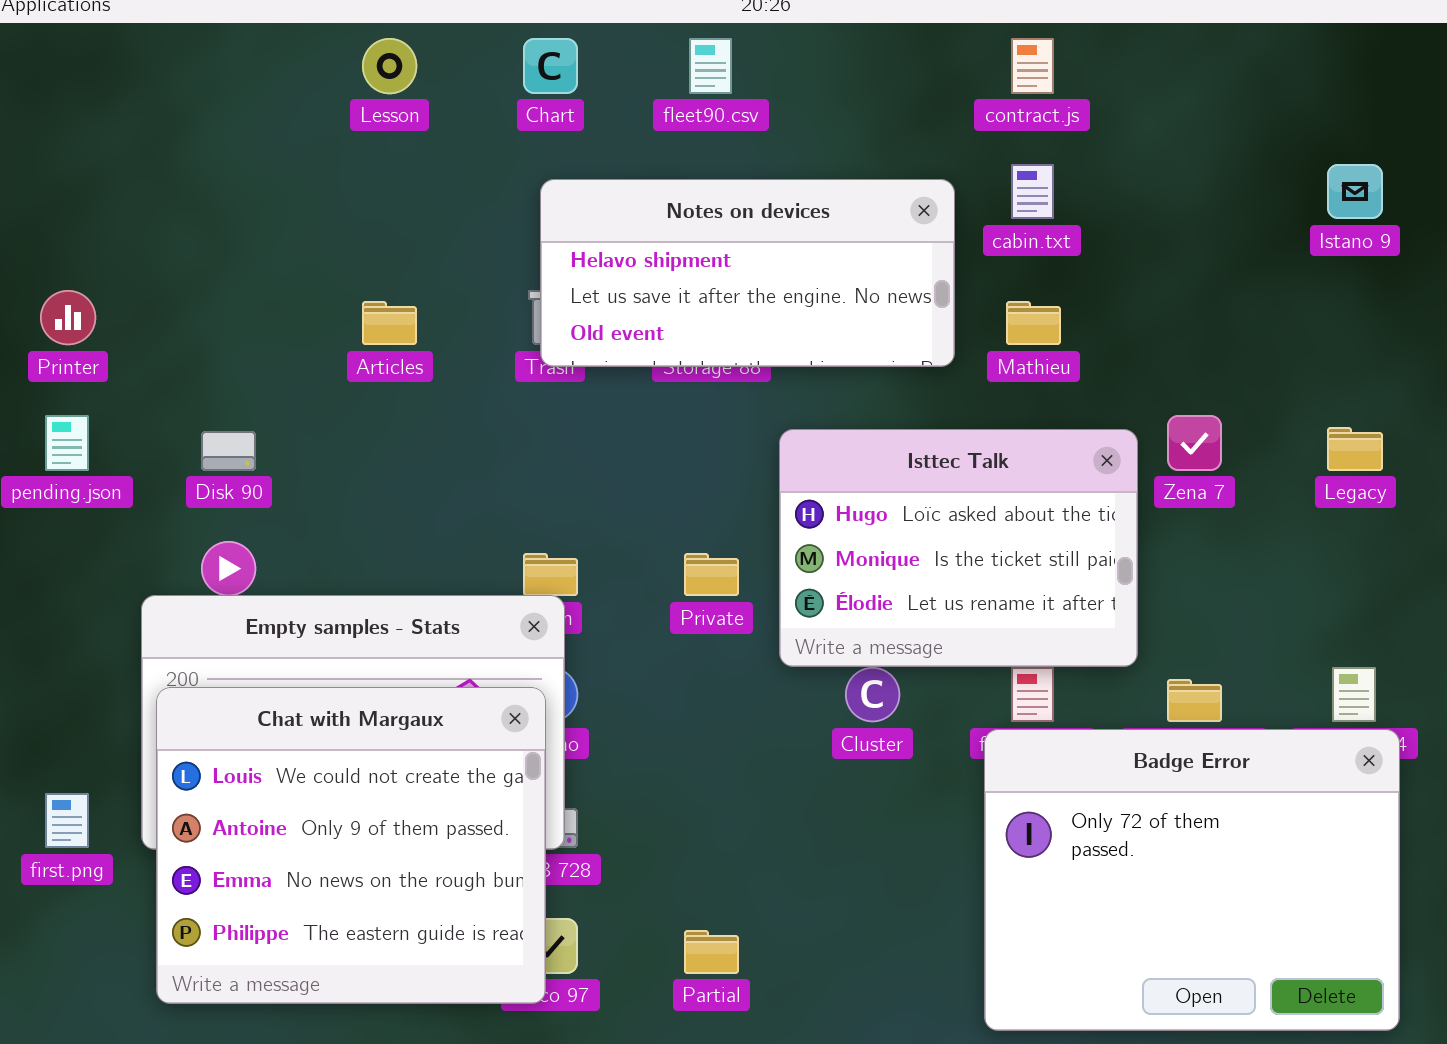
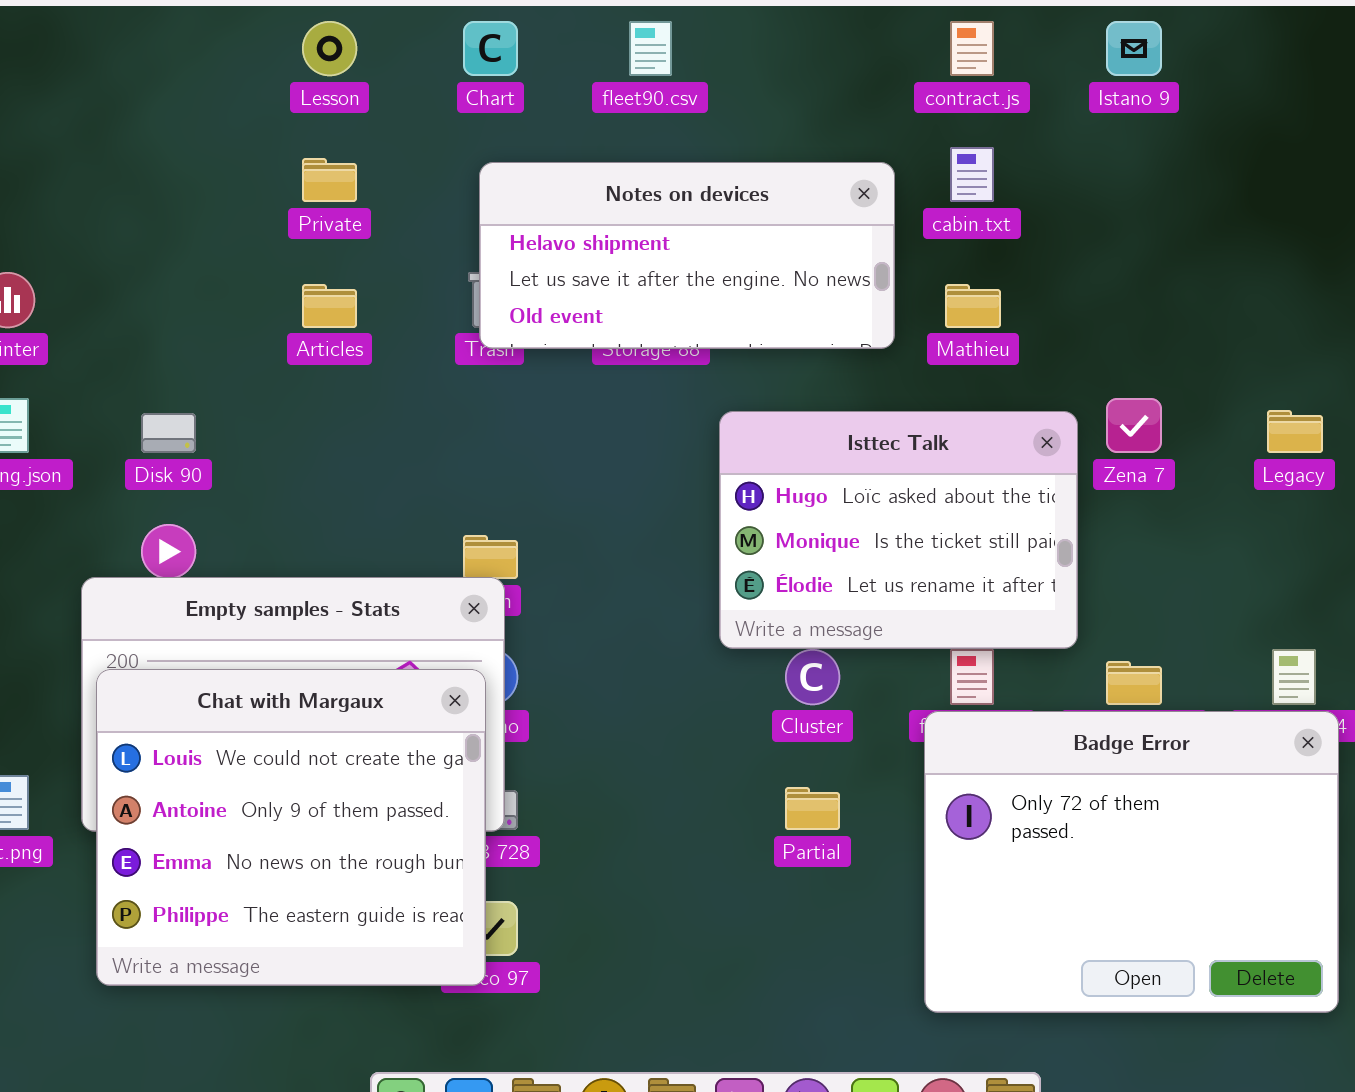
Istano 9: [1327,164,1383,219] -> [1106,21,1162,76], moved
Private: [684,553,739,596] -> [302,158,357,202], moved
Partial: [684,930,739,974] -> [785,787,840,830], moved

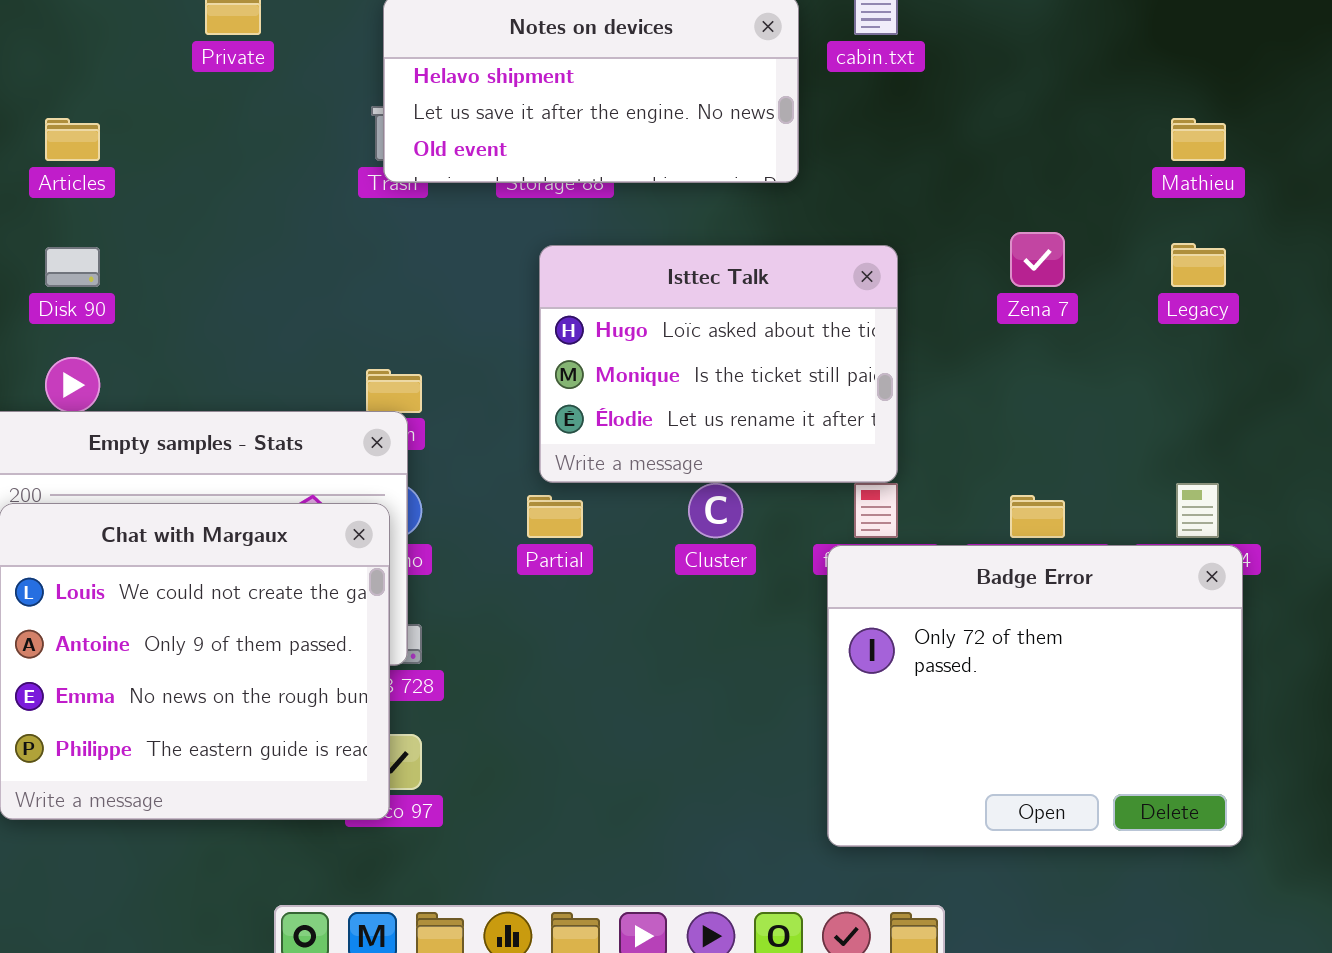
Articles: [302,284,357,328] -> [45,118,100,161], moved
Mathieu: [945,284,1001,328] -> [1171,118,1226,161], moved
Isttec Talk: [719,411,1078,649] -> [539,245,898,483], moved
Partial: [785,787,840,830] -> [527,495,583,538], moved

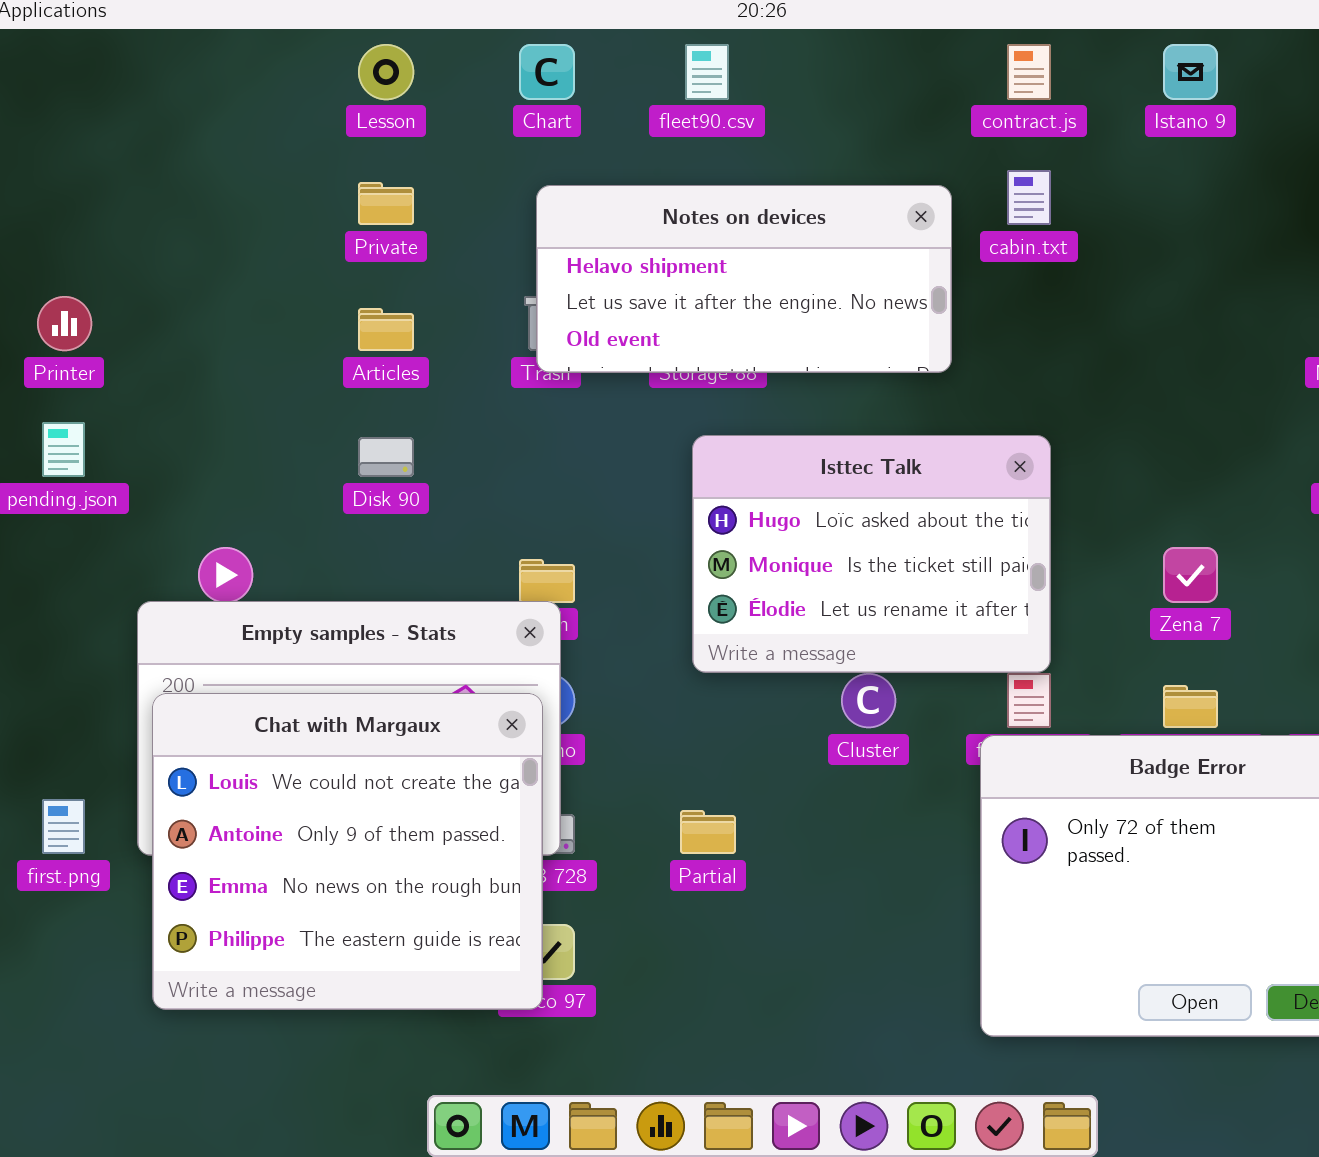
Articles: [45,118,100,161] -> [358,308,414,351], moved
Zena 7: [1010,232,1065,287] -> [1163,547,1218,603], moved
Disk 90: [45,247,100,287] -> [358,437,414,477], moved
Partial: [527,495,583,538] -> [680,810,736,854], moved

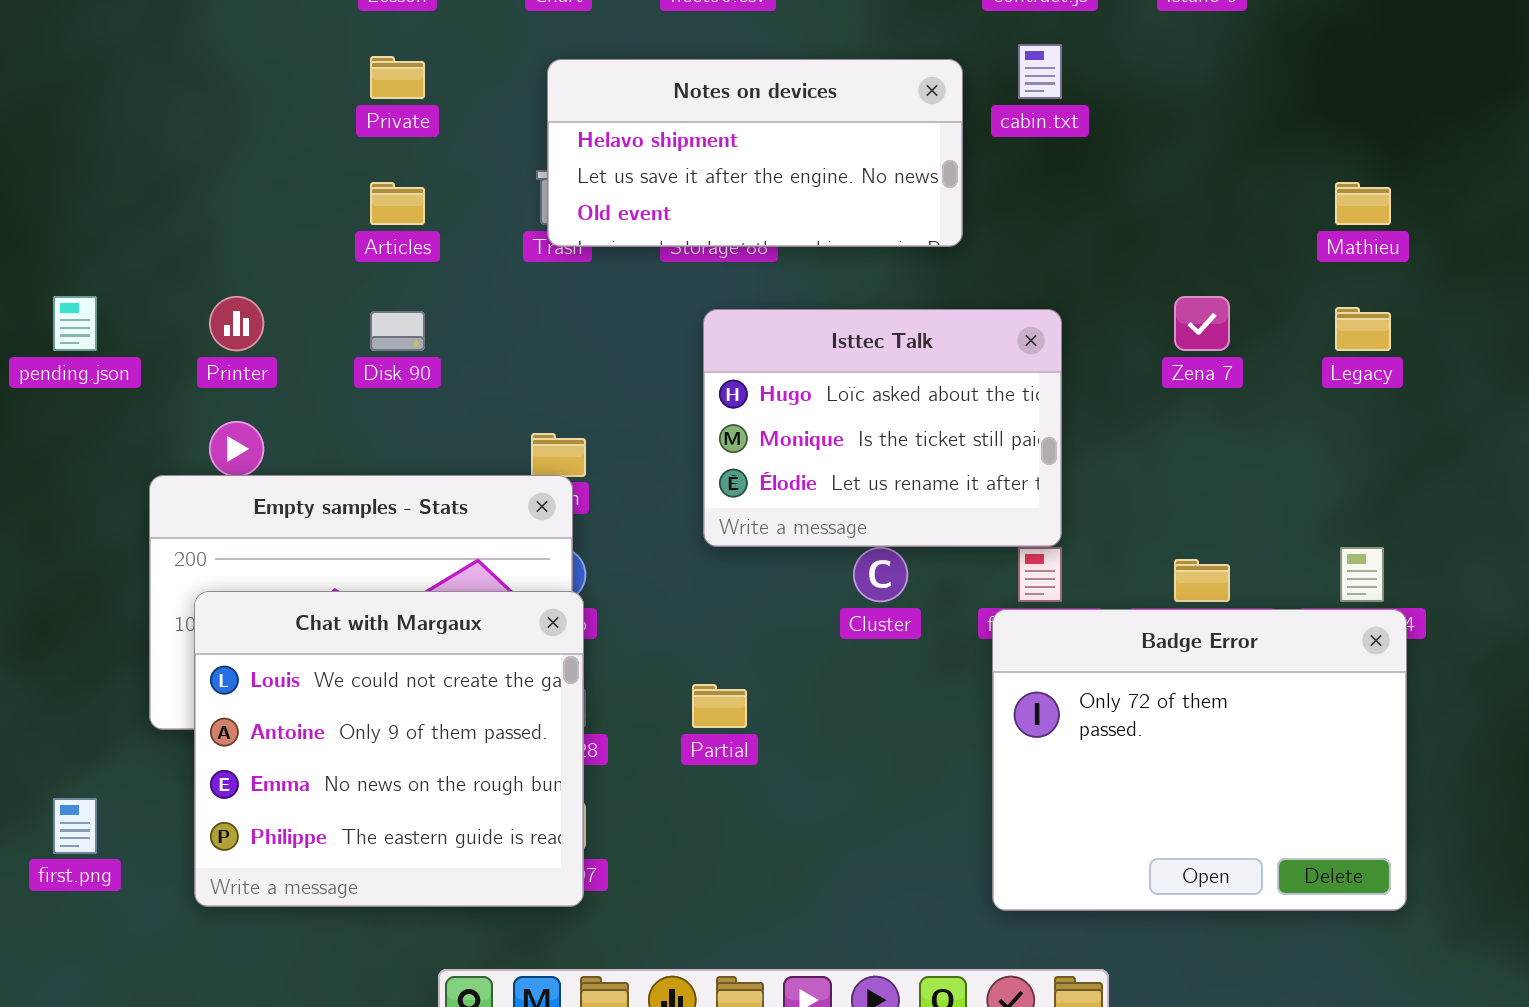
Printer: [37,296,92,351] -> [209,296,264,351], moved
Zena 7: [1163,547,1218,603] -> [1174,296,1230,351], moved
Chat with Margaux: [152,693,543,1010] -> [194,591,584,907], moved
first.png: [42,799,85,854] -> [53,798,97,854], moved

